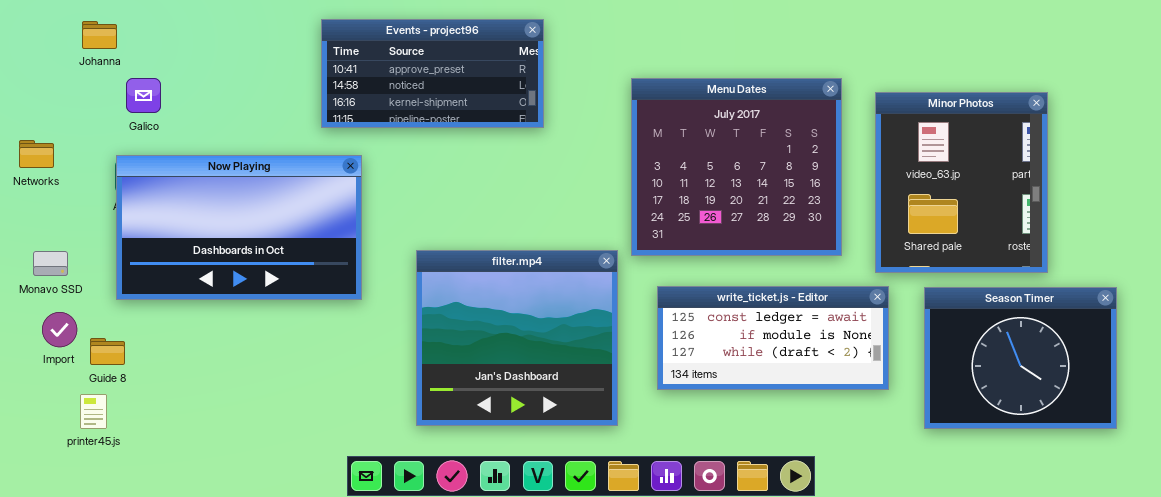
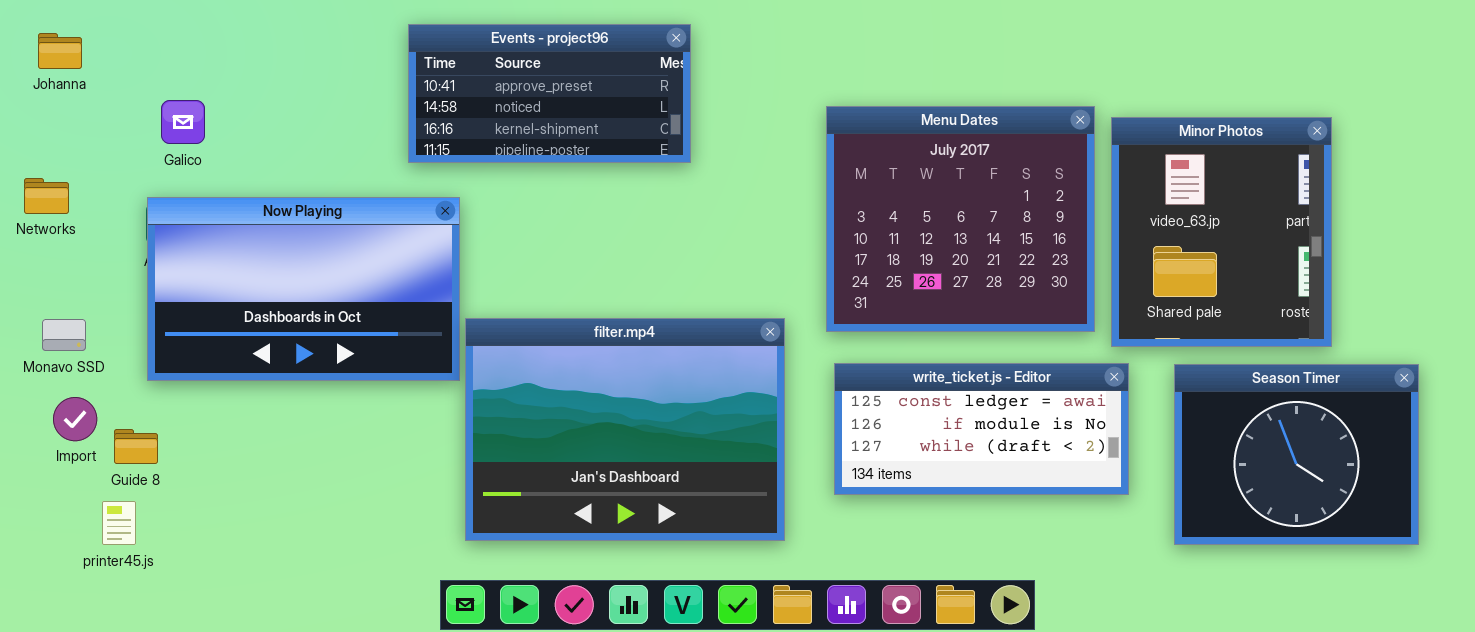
Johanna: [82,21,117,49] -> [38,33,82,69], moved
Menu Dates: [631,78,842,256] -> [826,106,1095,332], moved
filter.mp4: [416,250,618,426] -> [465,318,785,541], resized

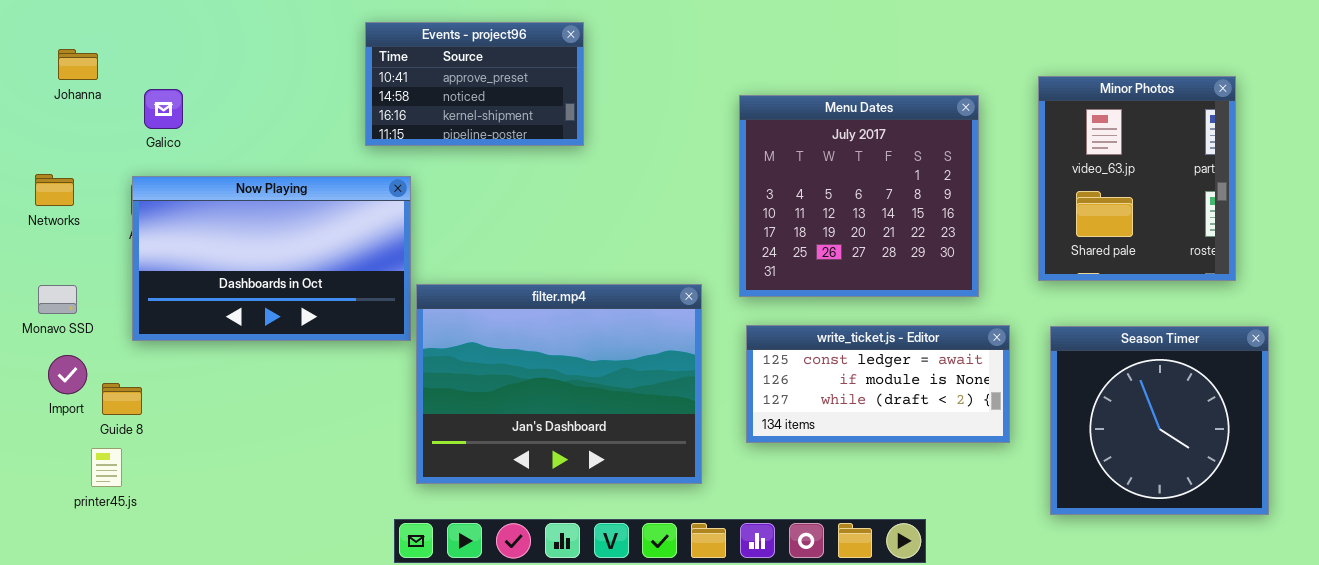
Events - project96: [408,24,691,163] -> [365,22,584,146], resized
Johanna: [38,33,82,69] -> [58,49,98,80], moved
Minor Photos: [1111,117,1332,347] -> [1038,76,1236,281], moved
Networks: [24,178,69,214] -> [35,174,74,206], moved
Season Timer: [1174,364,1419,545] -> [1050,326,1269,515], resized

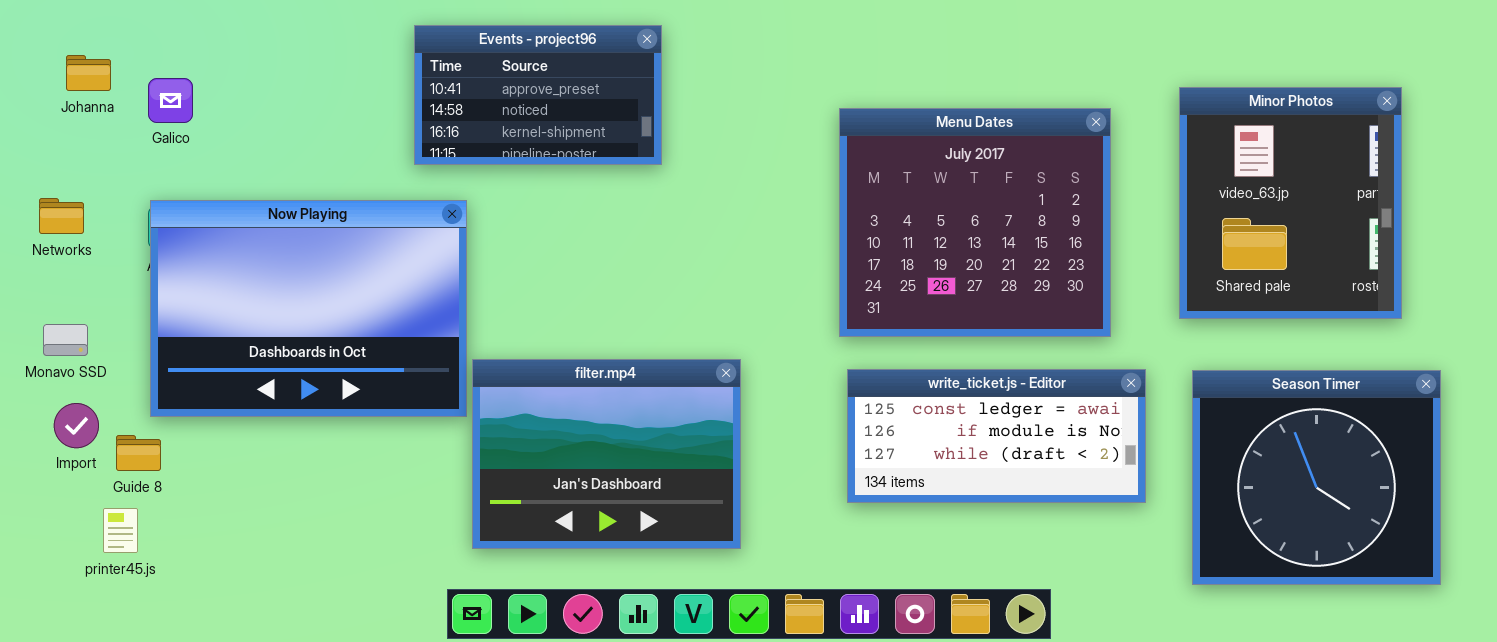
Galico: [144,89,183,129] -> [148,78,193,123], moved
Now Playing: [132,176,411,341] -> [150,200,467,417], resized
filter.mp4: [416,284,702,484] -> [472,359,741,549], resized

